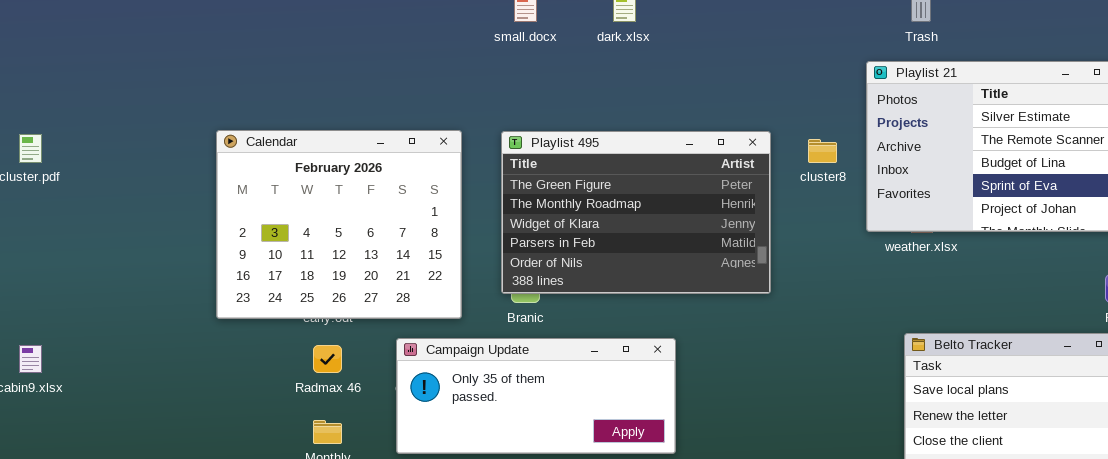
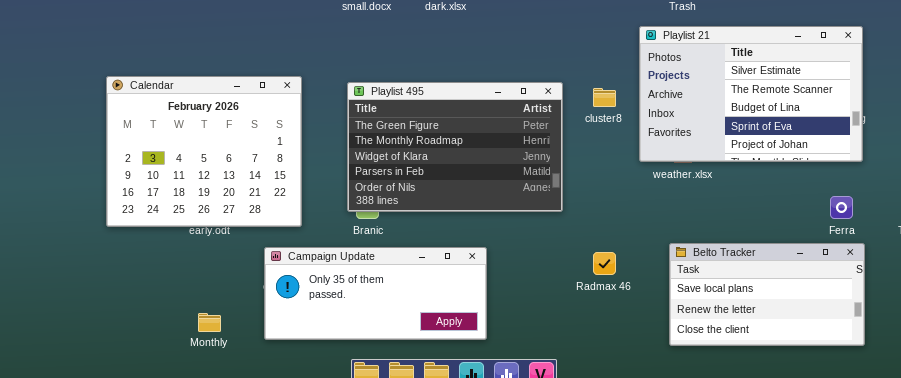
Calendar: [216,130,462,319] -> [106,76,302,227], moved
Radmax 46: [313,345,342,373] -> [593,252,616,275], moved

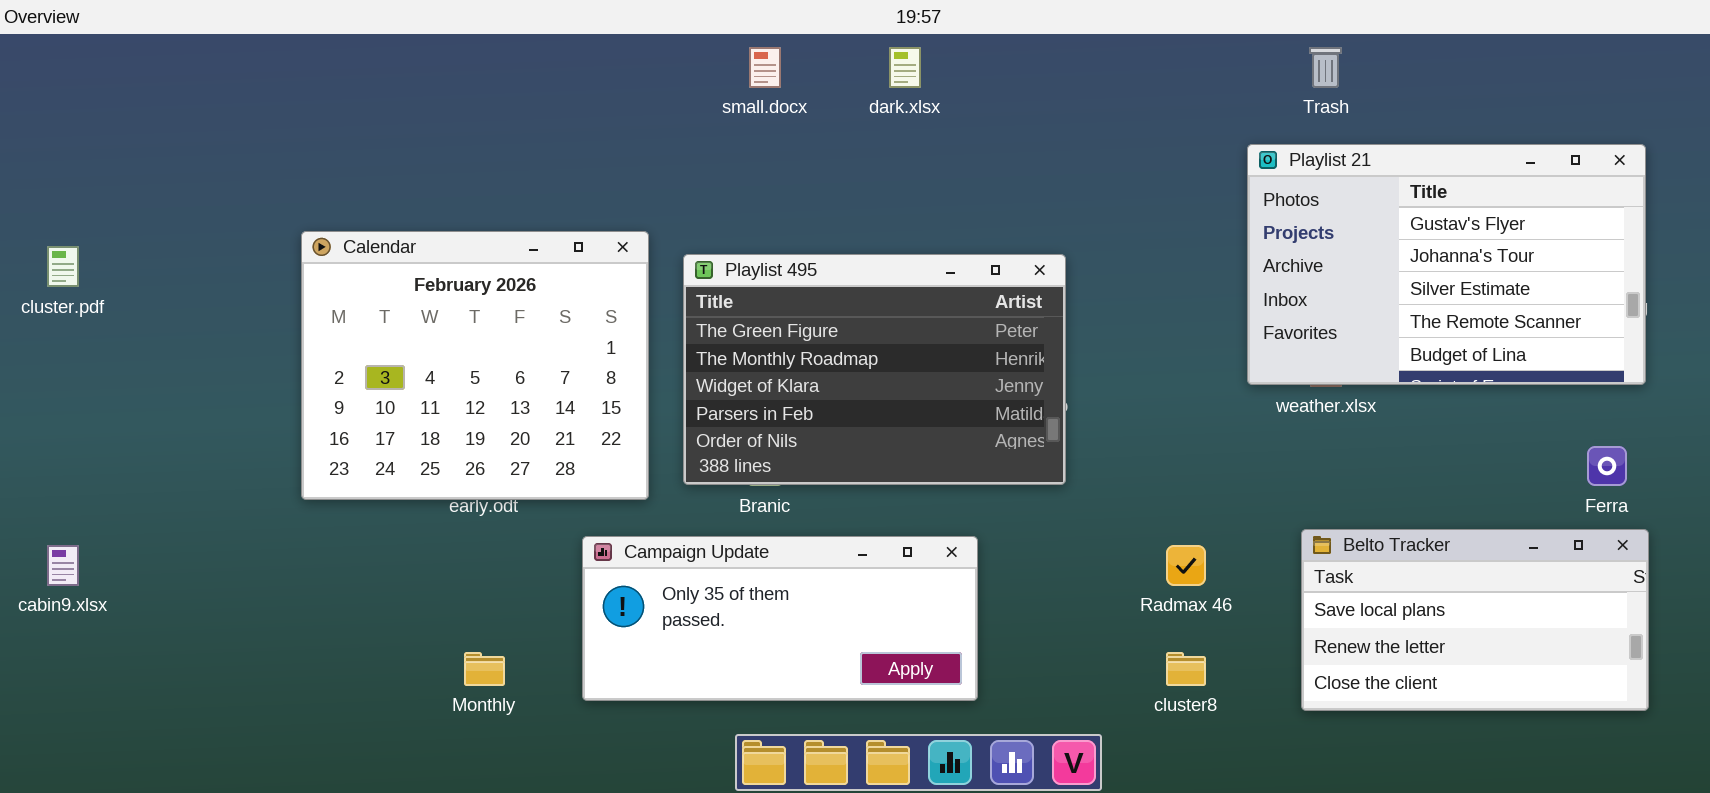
Playlist 21: [639,26,863,162] -> [1247,144,1646,385], scrolled up 2 rows
Playlist 495: [347,82,563,212] -> [683,254,1066,485], moved
cluster8: [593,88,616,107] -> [1166,652,1206,686], moved

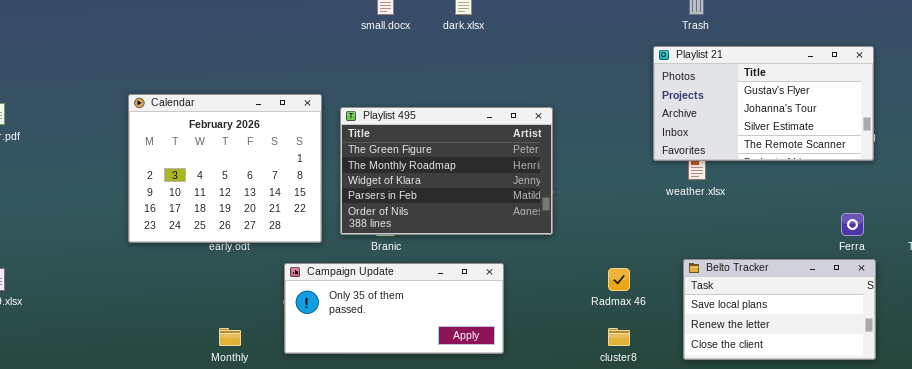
Playlist 21: [1247,144,1646,385] -> [653,46,874,161], resized

